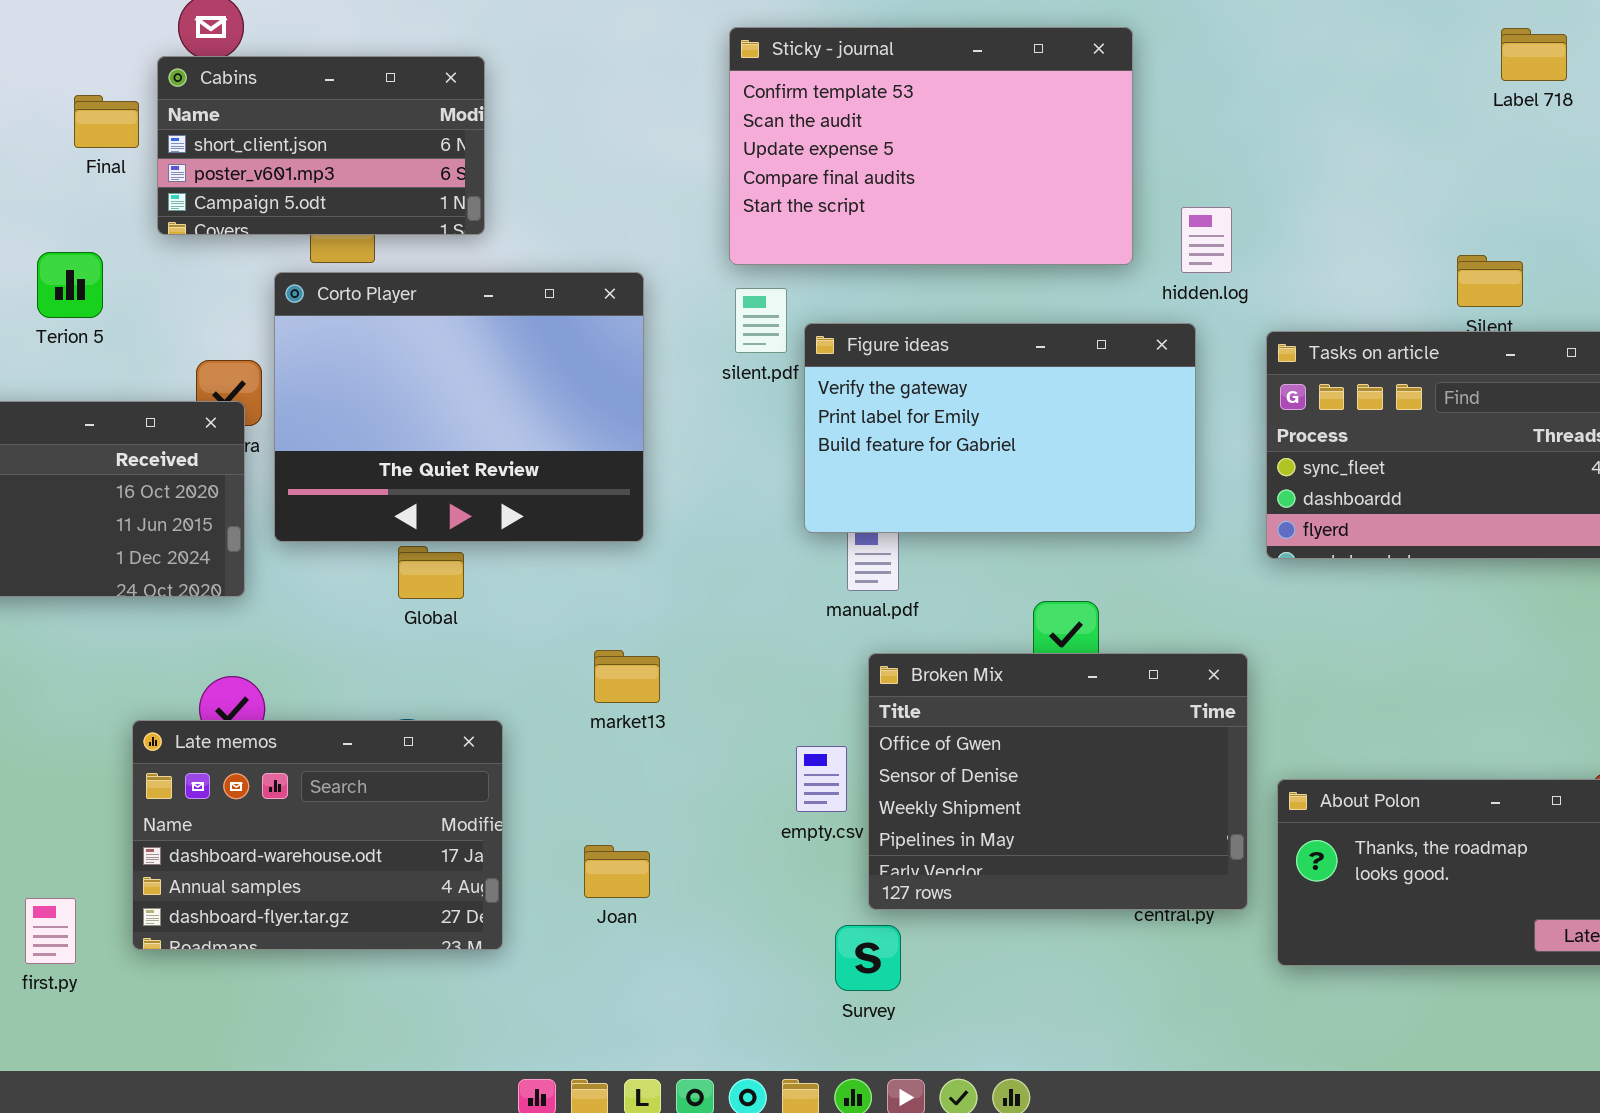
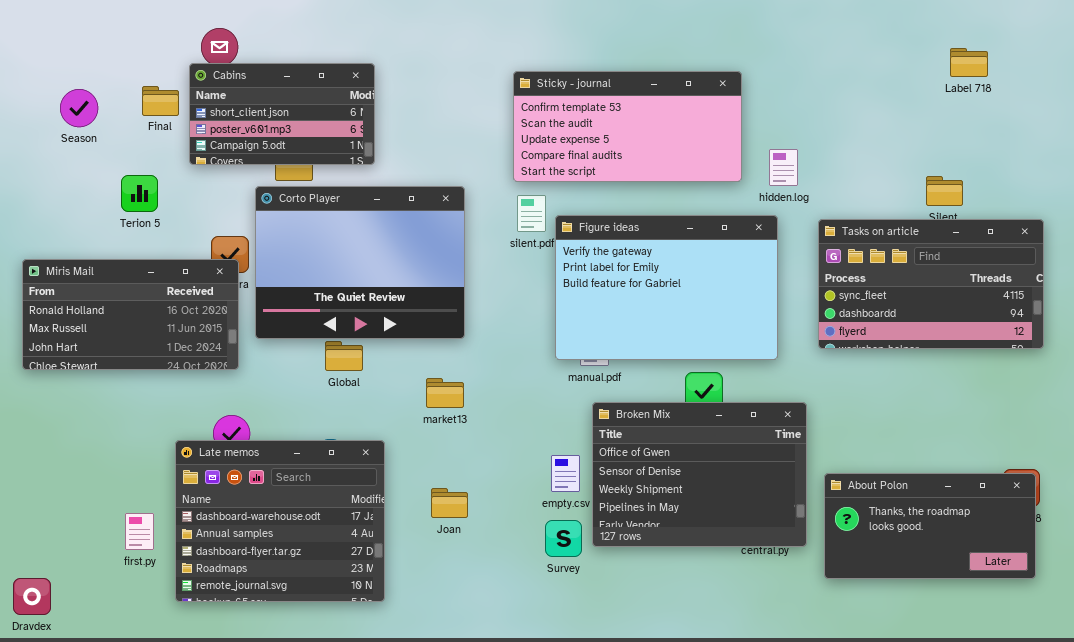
Sticky - journal: [729,27,1133,265] -> [513,71,742,182], resized
Figure ideas: [804,323,1196,533] -> [555,215,778,360], resized
market13: [594,650,660,703] -> [426,378,464,408], moved
Late memos: [132,720,503,950] -> [175,440,385,602], resized
Joan: [584,845,650,898] -> [431,488,468,518], moved
first.py: [25,898,76,964] -> [125,513,154,550], moved
Survey: [835,925,901,991] -> [545,520,582,557], moved

